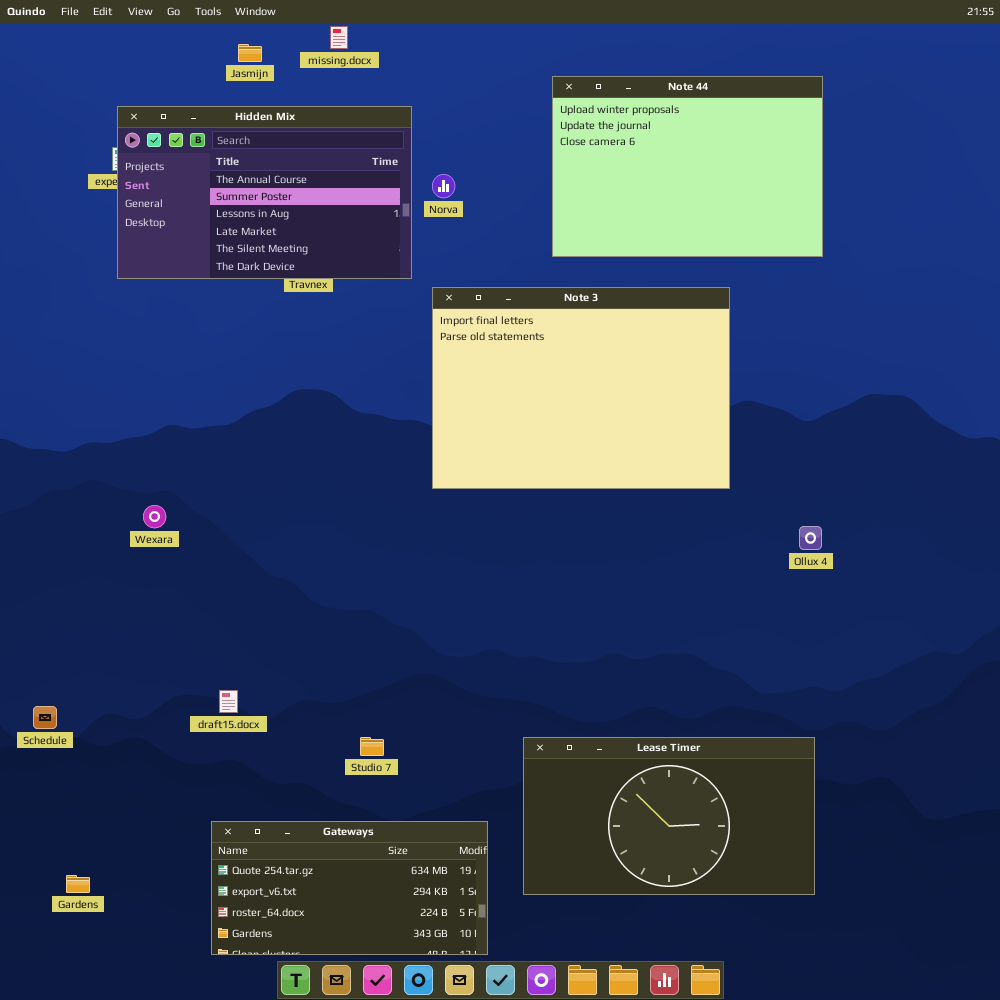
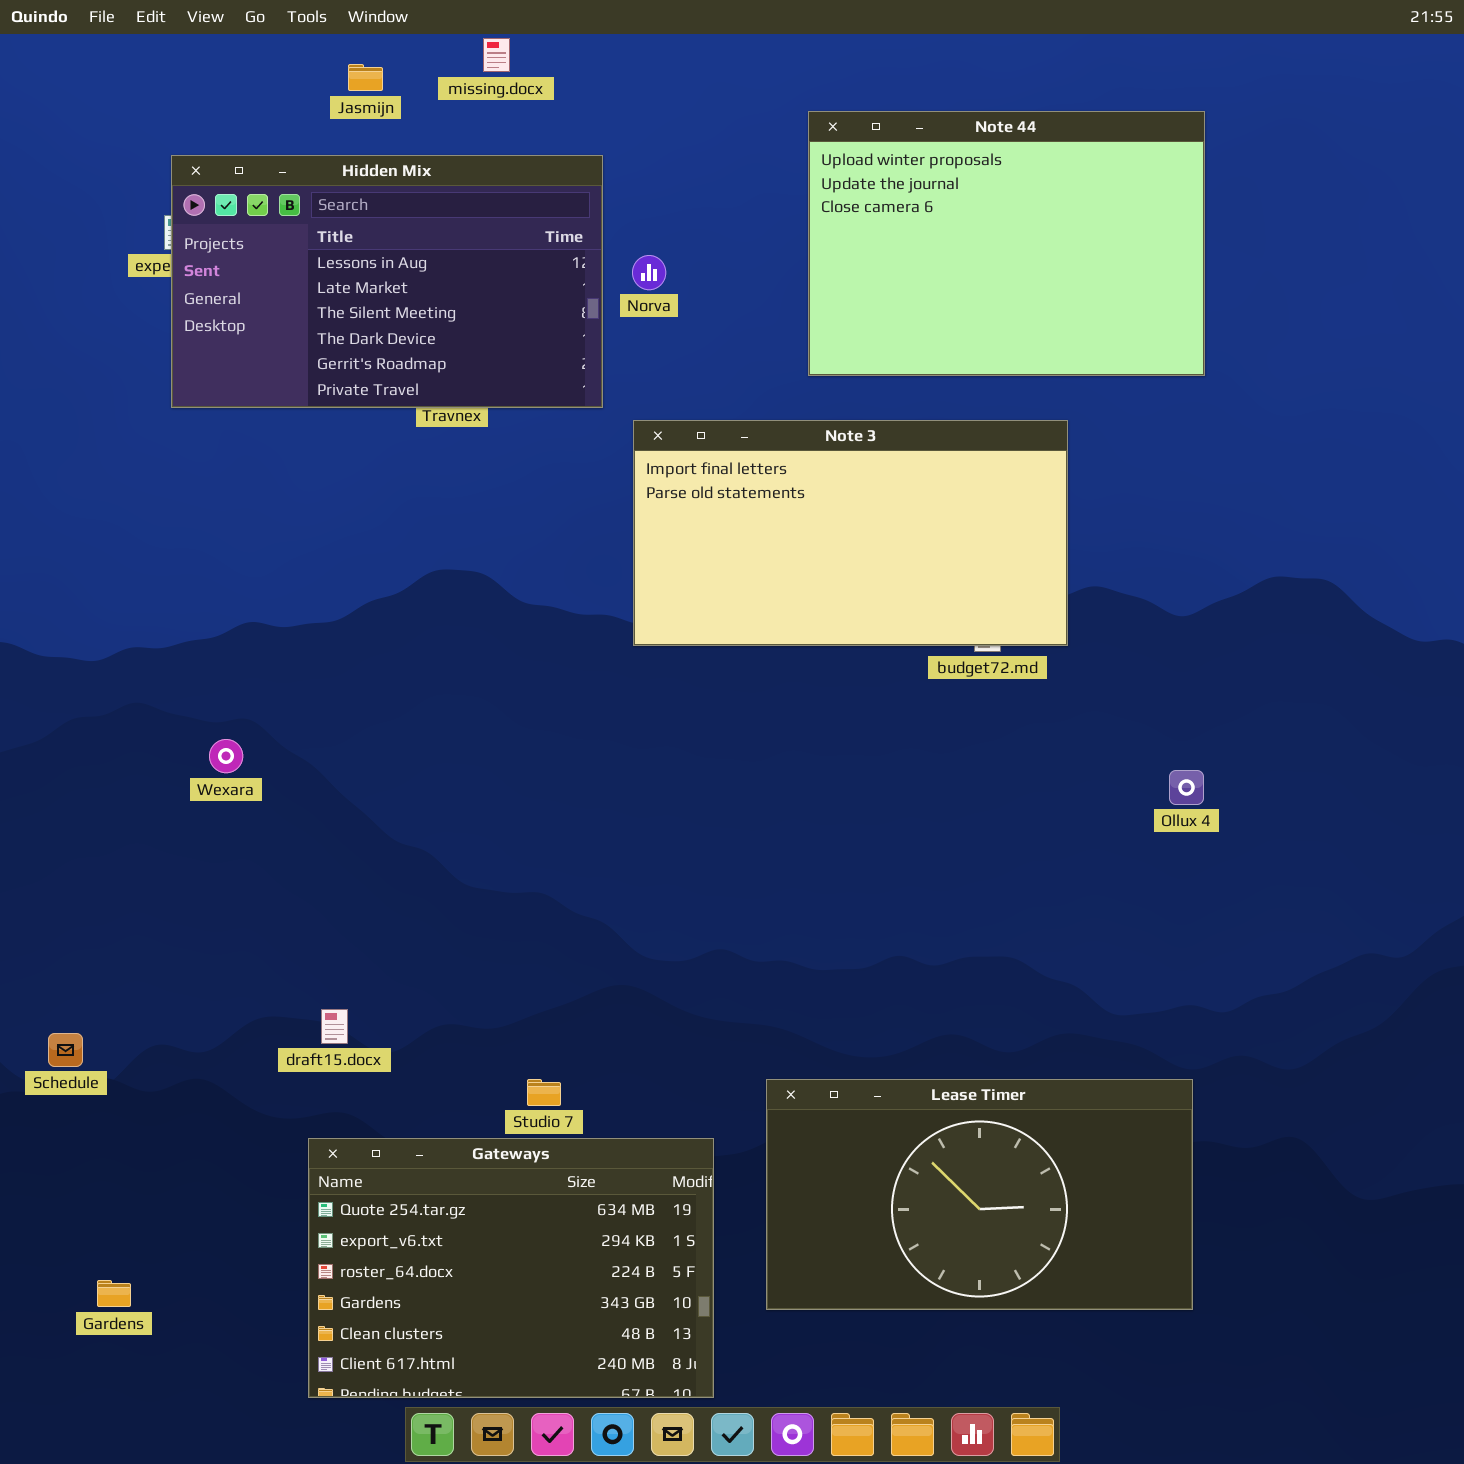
Hidden Mix: [117,106,412,279] -> [171,155,603,408], scrolled down 2 rows
Note 3: [432,287,730,489] -> [633,420,1068,646], resized
Gateways: [211,821,488,955] -> [308,1138,714,1398], resized

